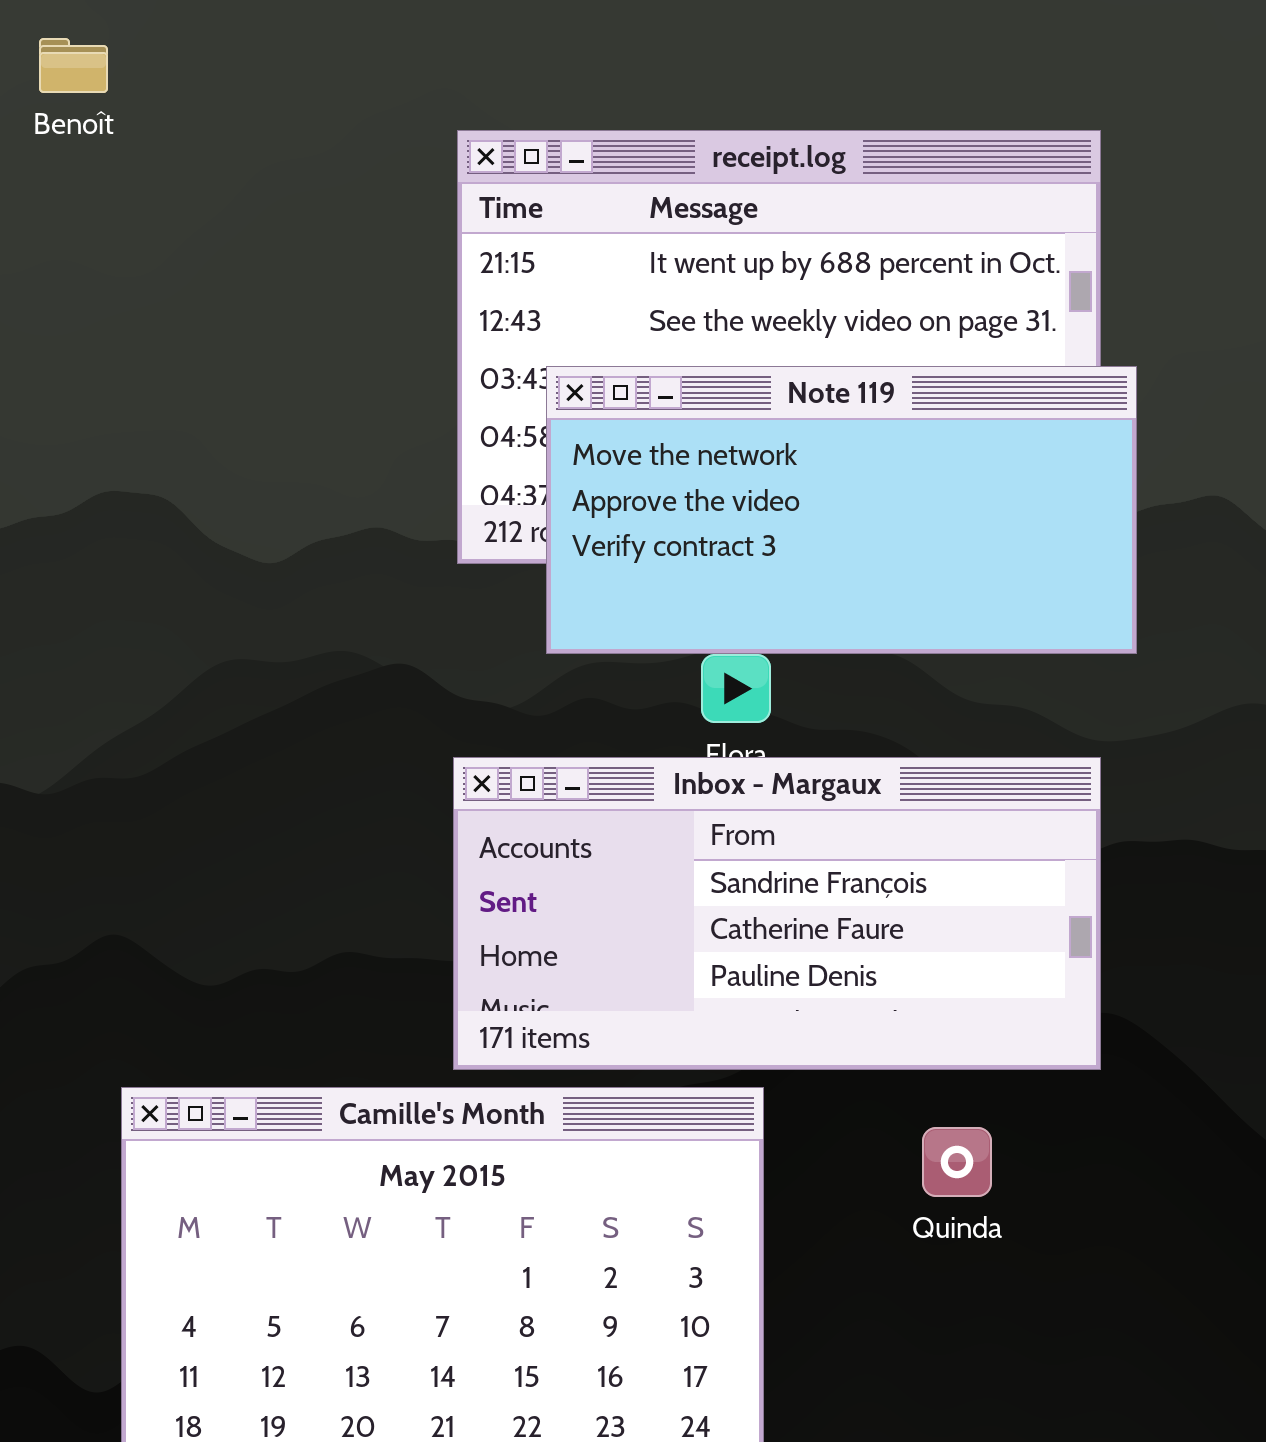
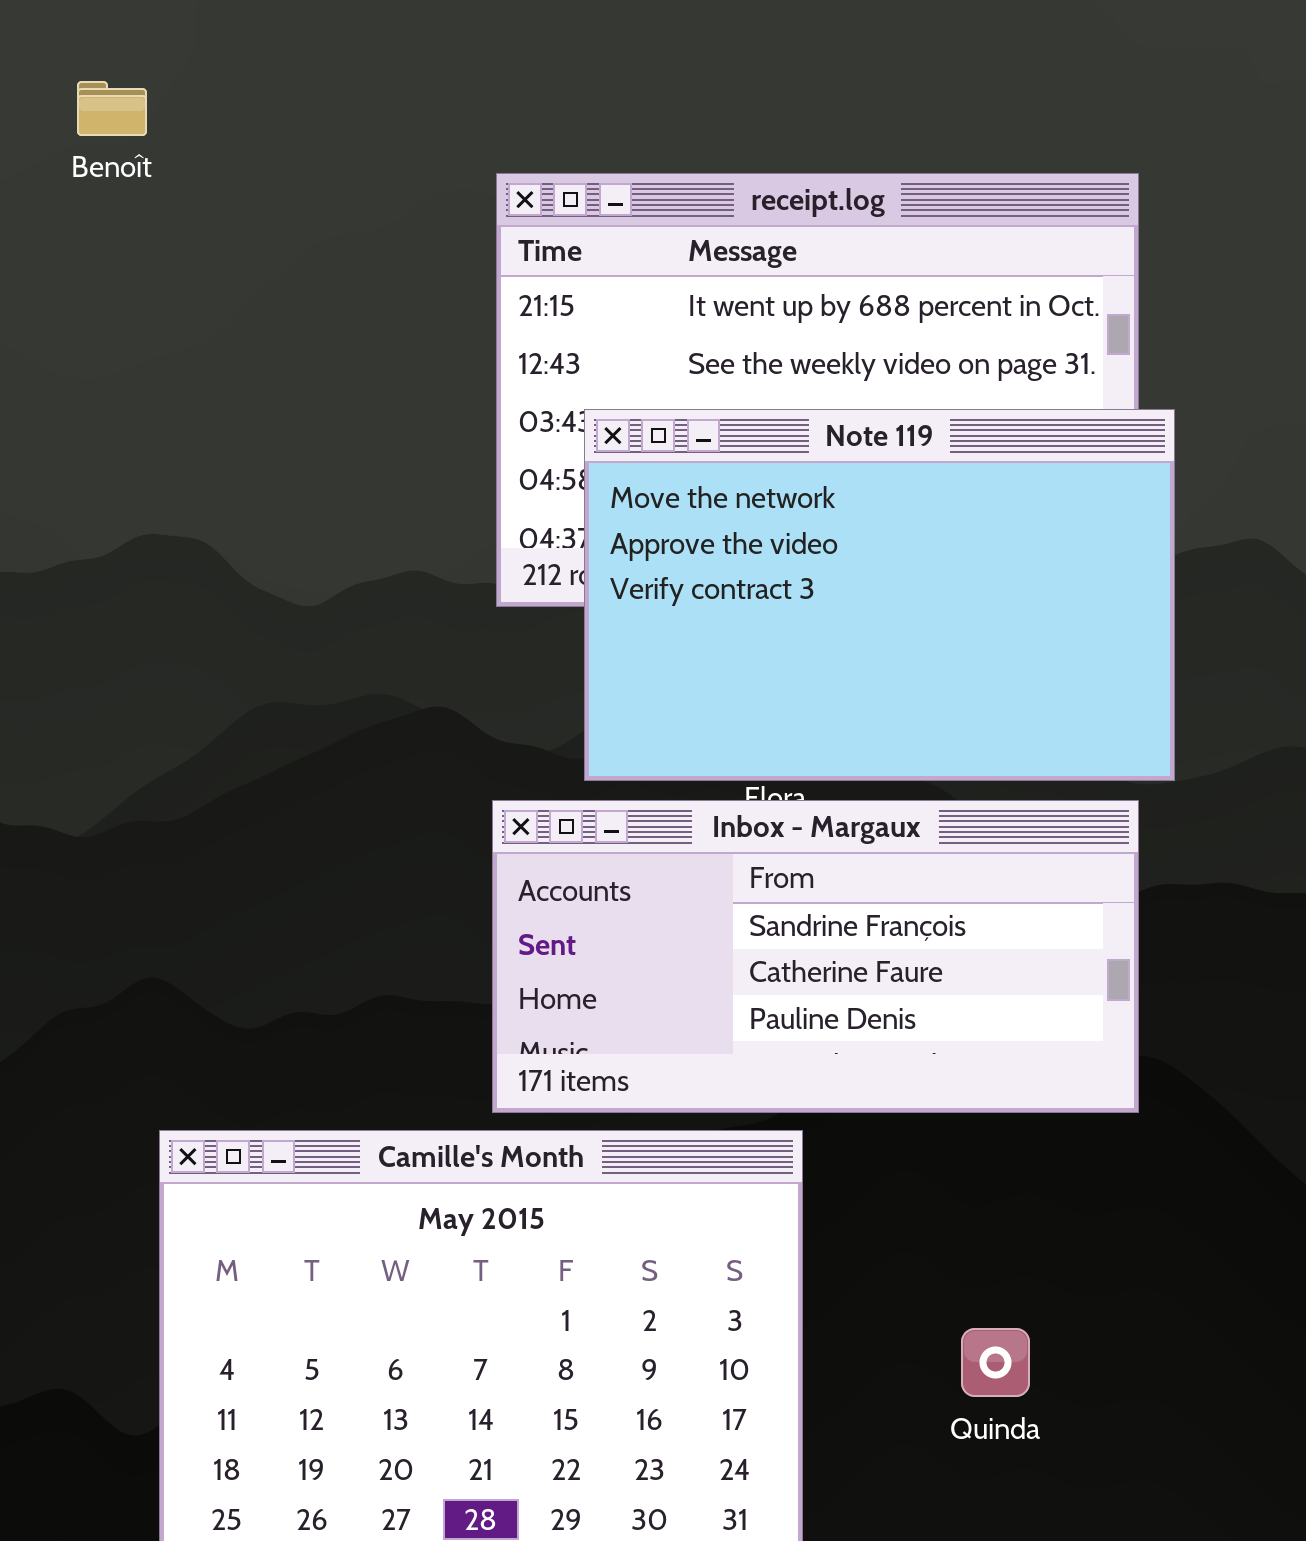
Note 119: [546,366,1137,654] -> [584,409,1175,781], resized
Quinda: [922,1127,992,1197] -> [961,1328,1030,1397], moved

